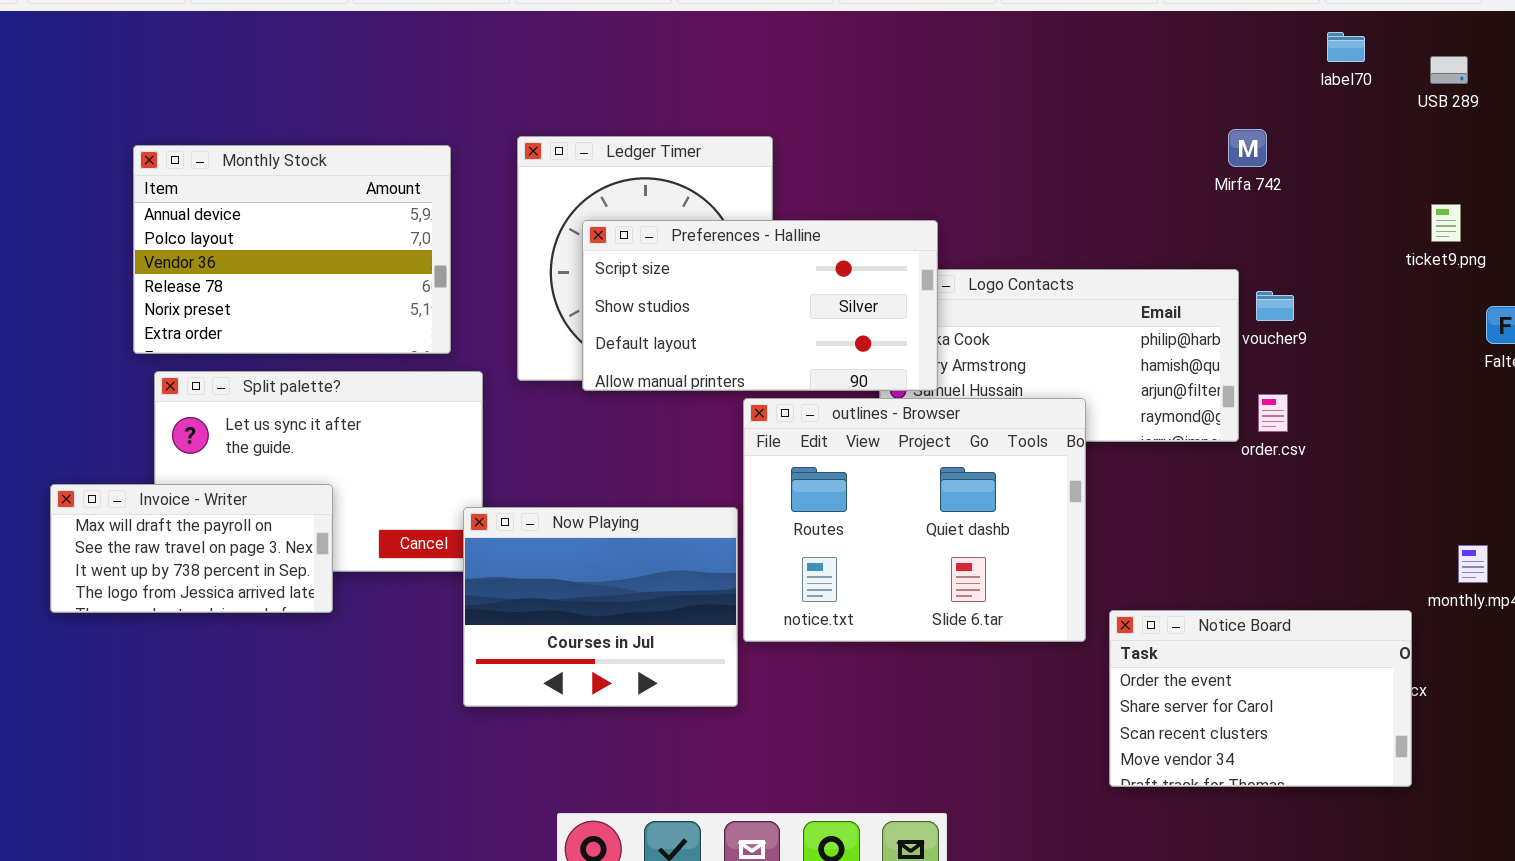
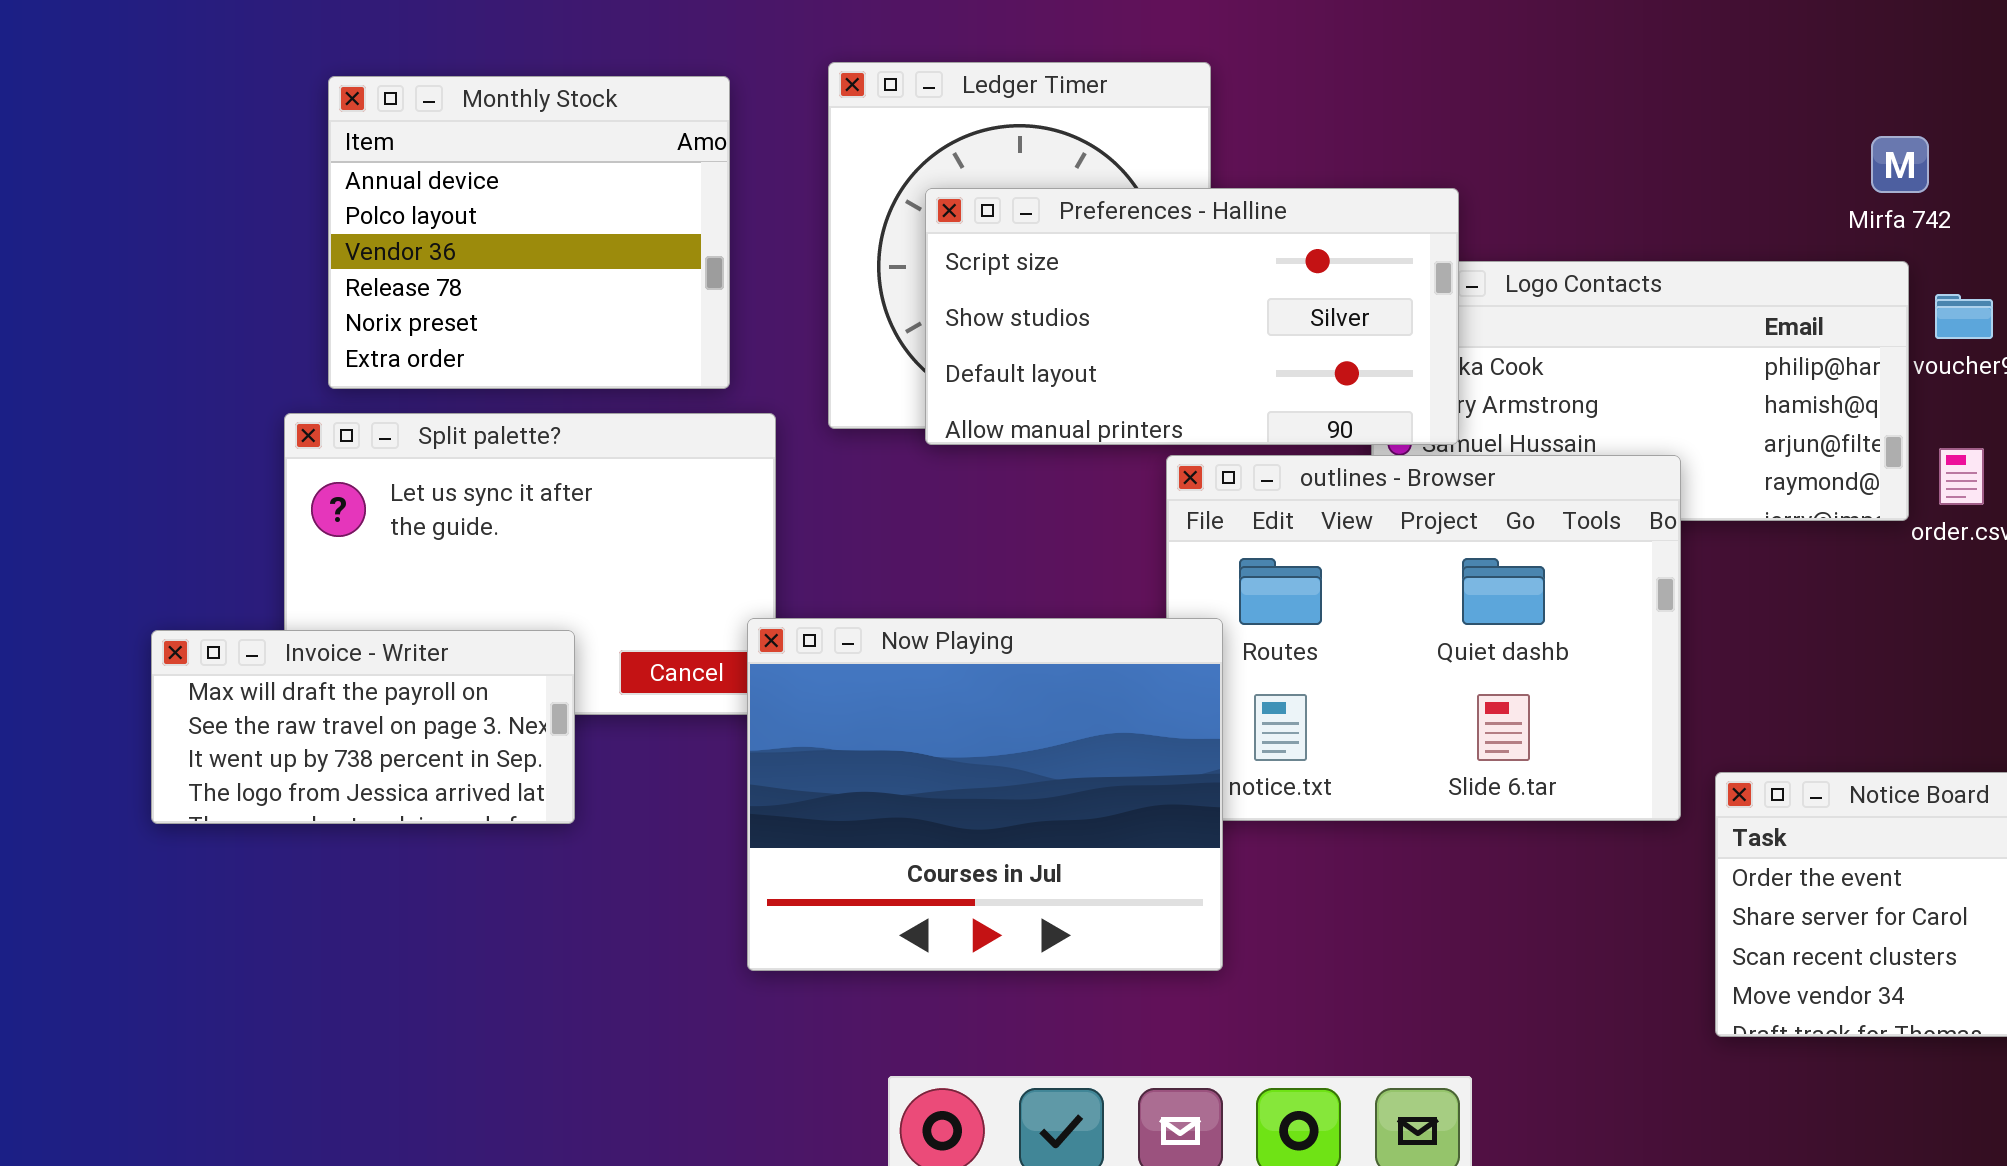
Mirfa 742: [1228,129,1267,167] -> [1871,136,1929,193], moved
Monthly Stock: [133,145,451,354] -> [328,76,730,389], resized
Invoice - Writer: [50,484,333,613] -> [151,630,575,824], moved
Now Playing: [463,507,738,707] -> [747,618,1223,971], resized

